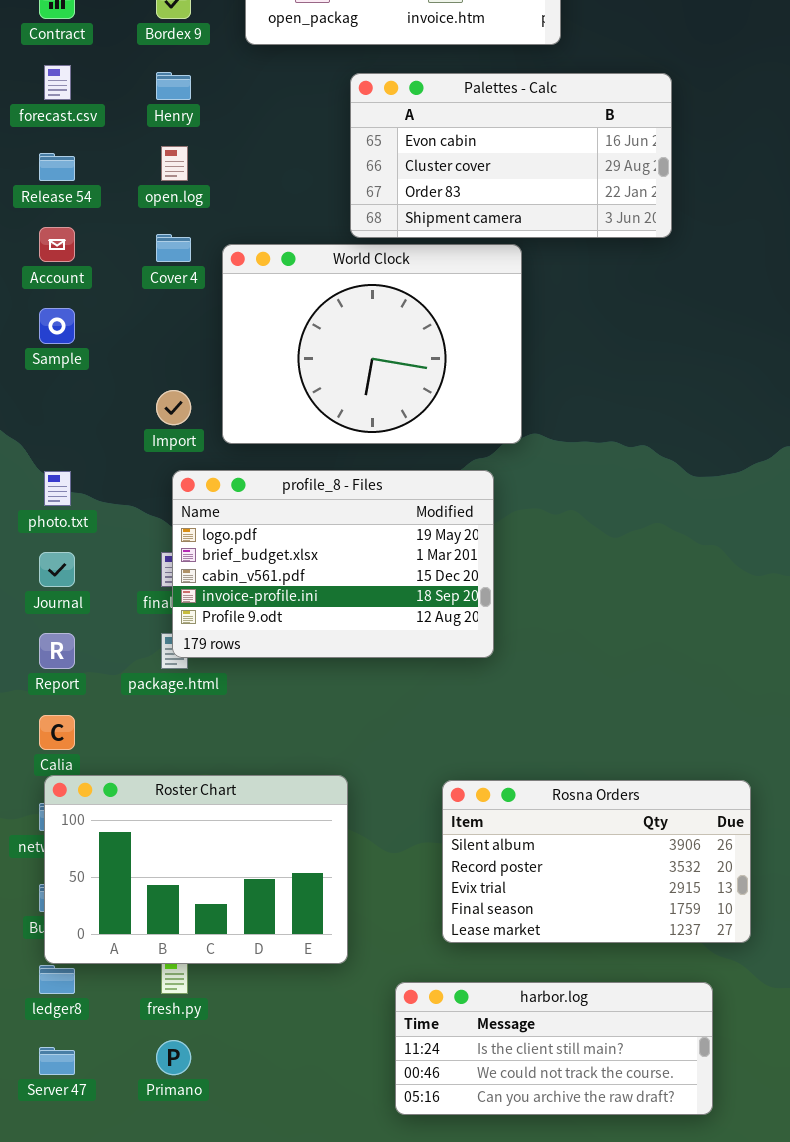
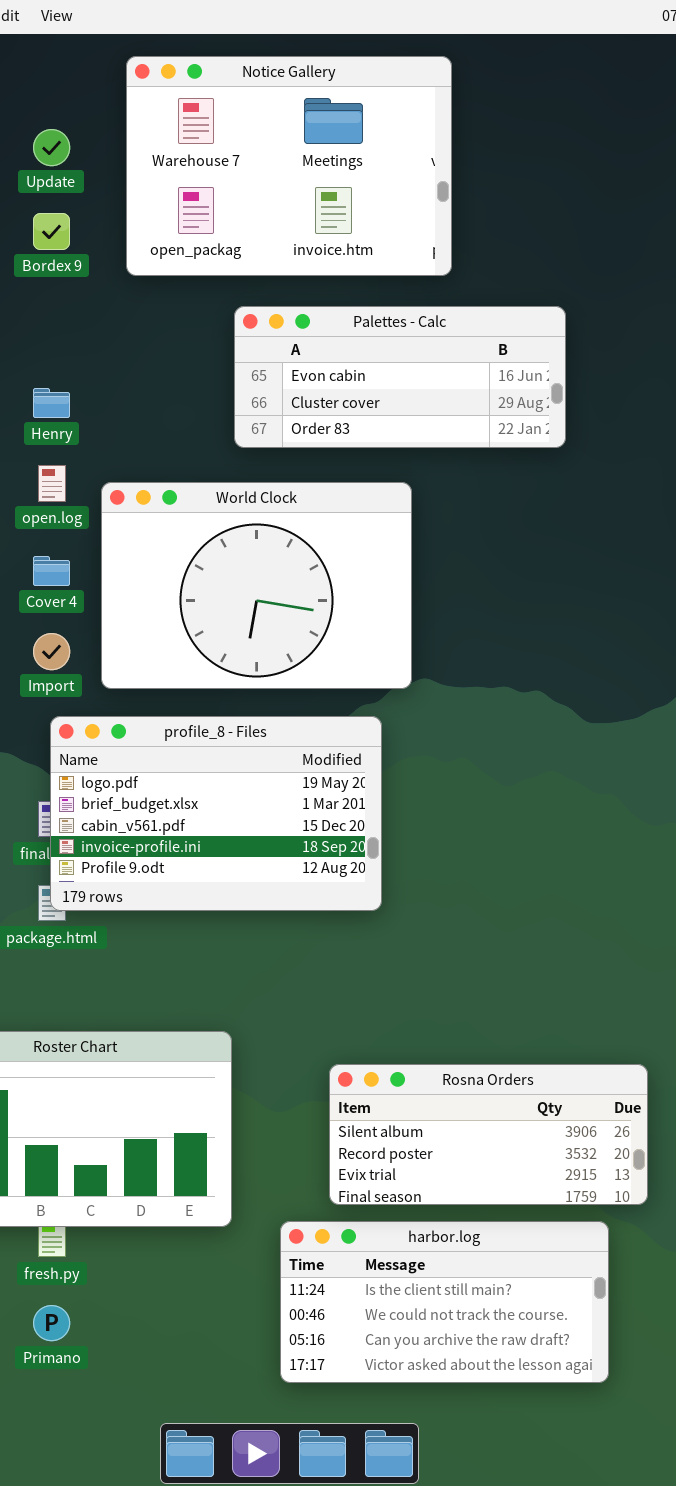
Henry: [156,72,191,100] -> [33,388,70,418], moved
Palettes - Calc: [350,73,672,238] -> [234,306,566,448], resized
open.log: [161,146,188,181] -> [38,465,66,502], moved
Cover 4: [156,234,191,262] -> [33,556,70,586], moved
Rosna Orders: [442,780,751,943] -> [329,1064,648,1205], resized
harbor.log: [395,982,713,1115] -> [280,1221,609,1383], resized

